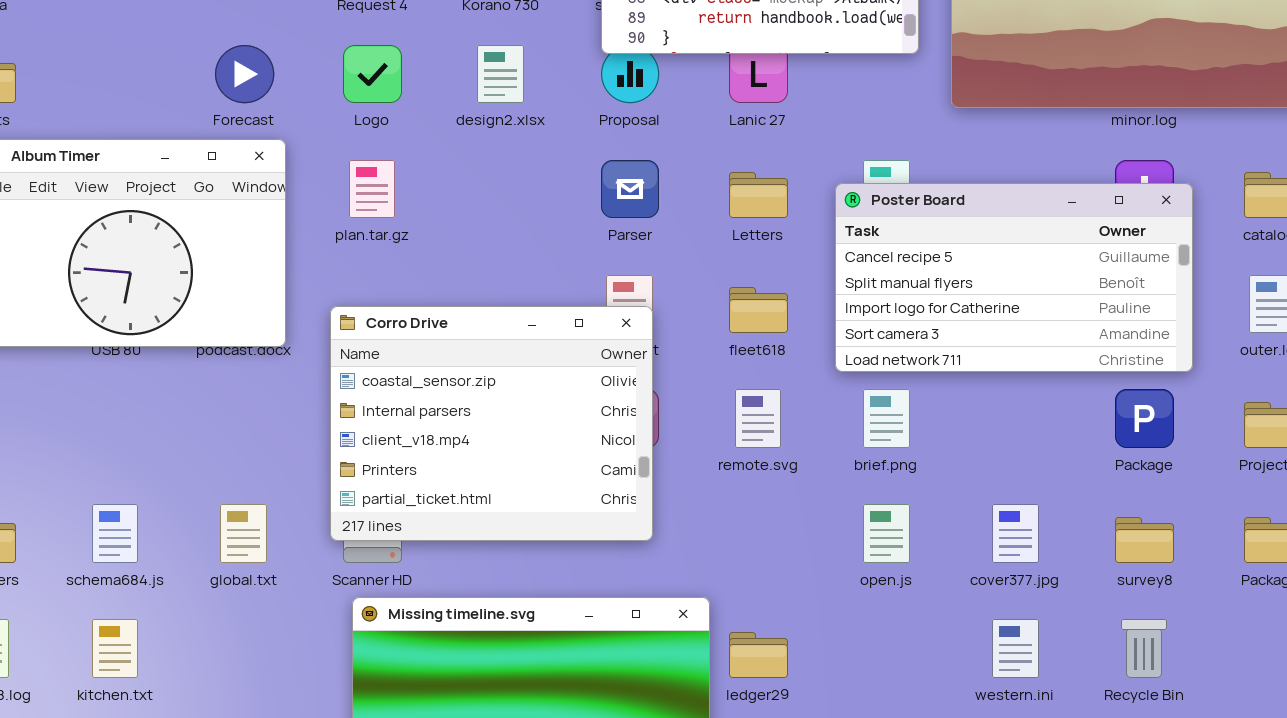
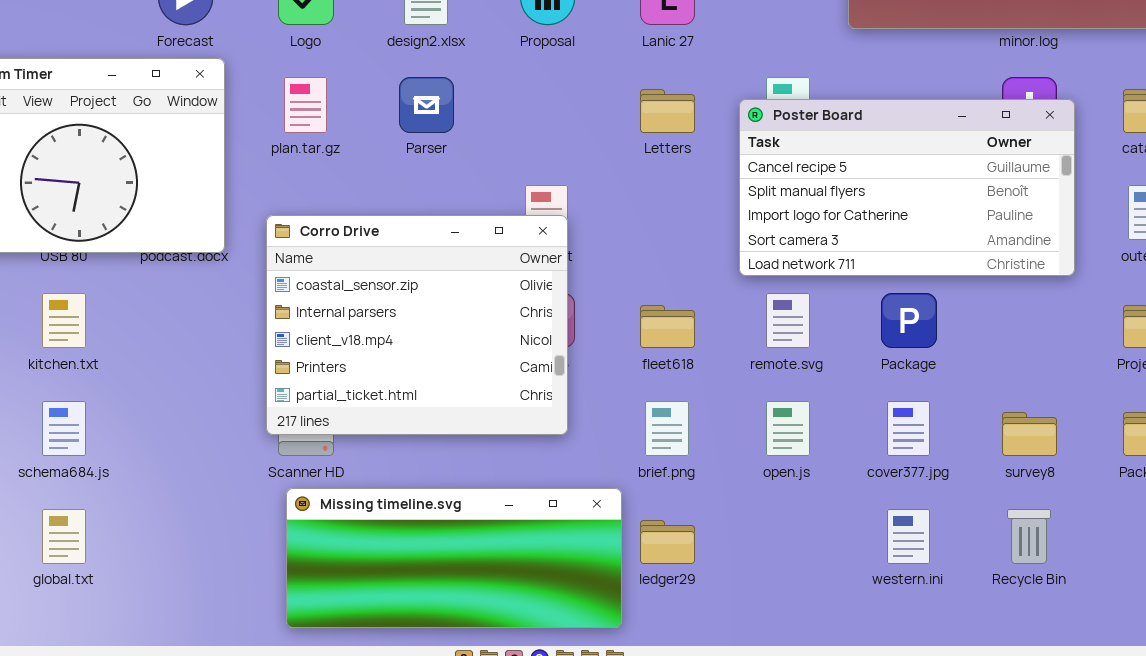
Parser: [601,160,659,218] -> [399,77,454,133], moved
fleet618: [729,287,788,333] -> [640,305,695,348], moved
remote.svg: [735,389,781,448] -> [766,293,810,348], moved
brief.png: [863,389,910,448] -> [645,401,689,456], moved
Package: [1115,389,1174,448] -> [881,293,937,348], moved
global.txt: [220,504,267,563] -> [42,509,86,564], moved
kitchen.txt: [92,619,138,678] -> [42,293,86,348], moved

